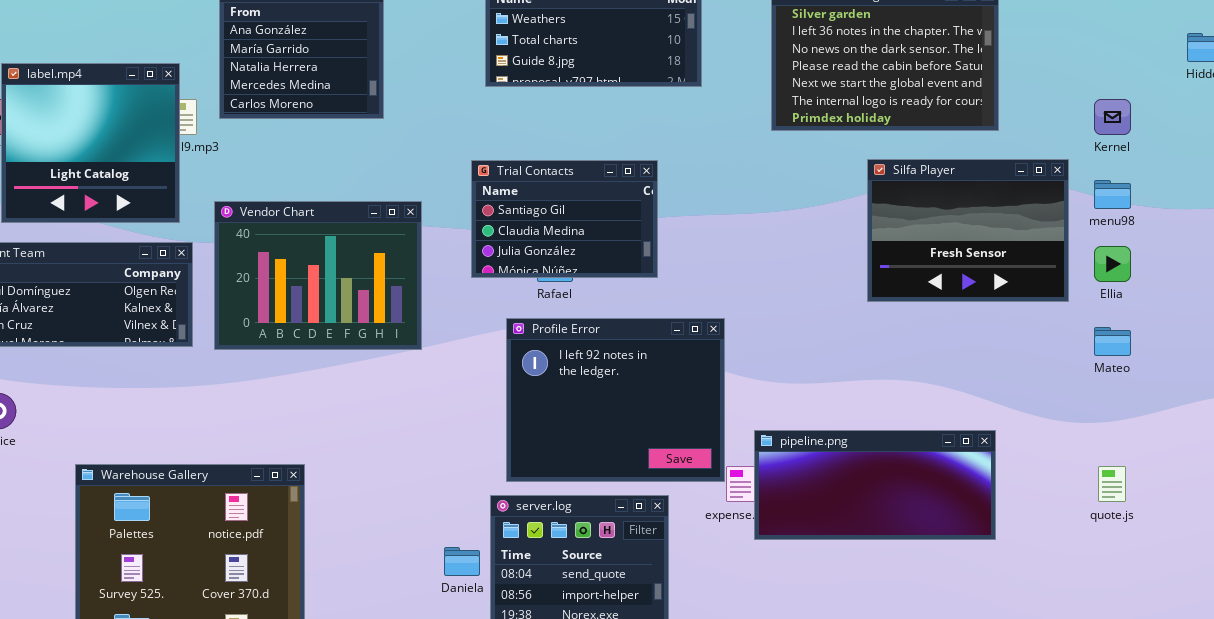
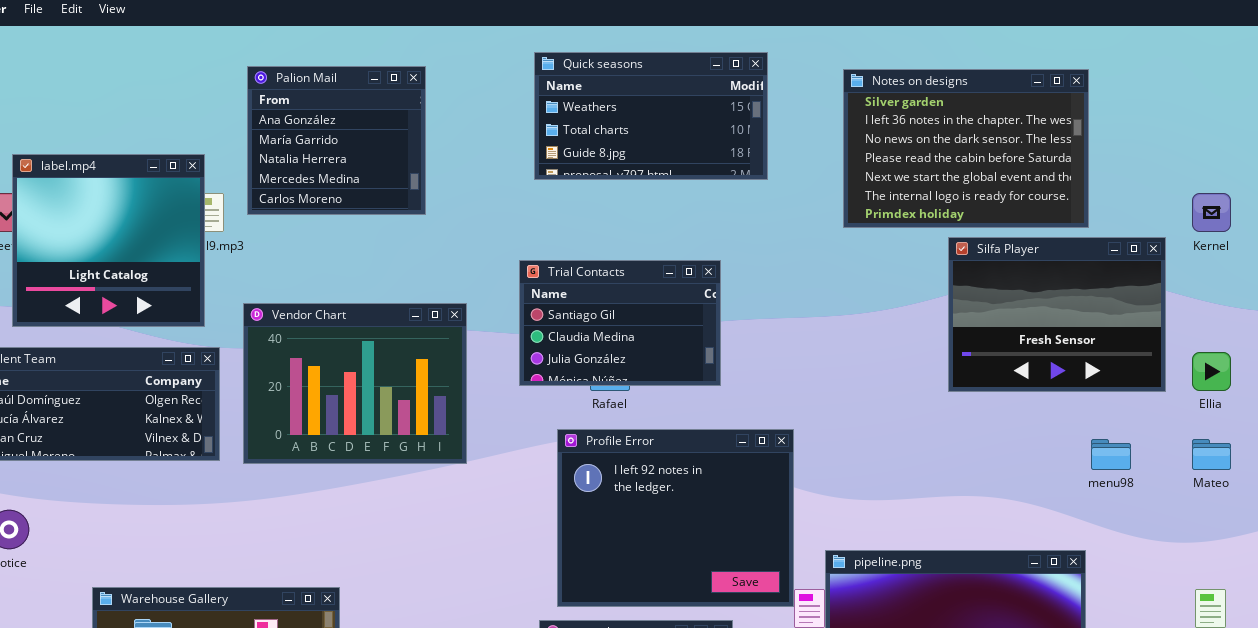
Silfa Player: [867,159,1069,302] -> [948,237,1166,392], moved
menu98: [1094,180,1131,209] -> [1091,439,1131,470], moved

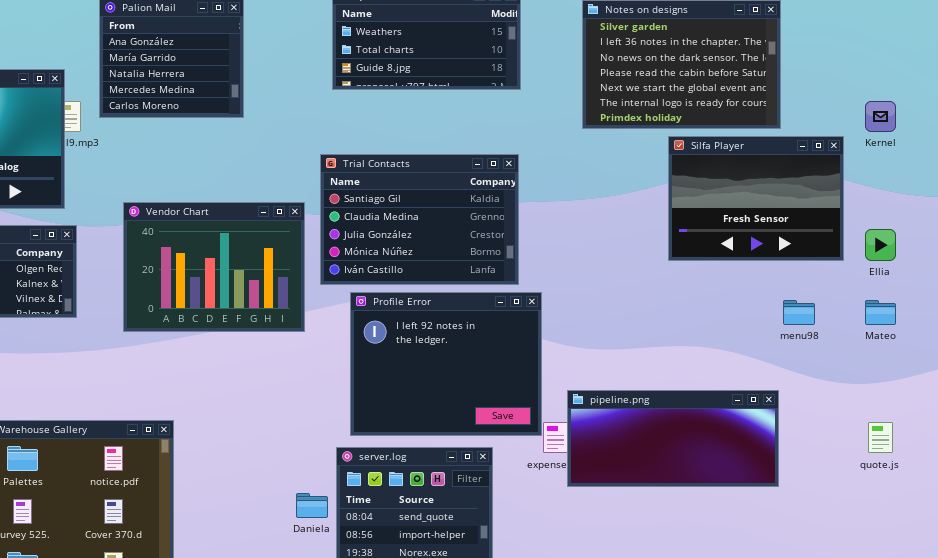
Trial Contacts: [519,260,721,386] -> [320,154,519,285], resized
Vendor Chart: [243,303,467,464] -> [123,202,305,332], moved

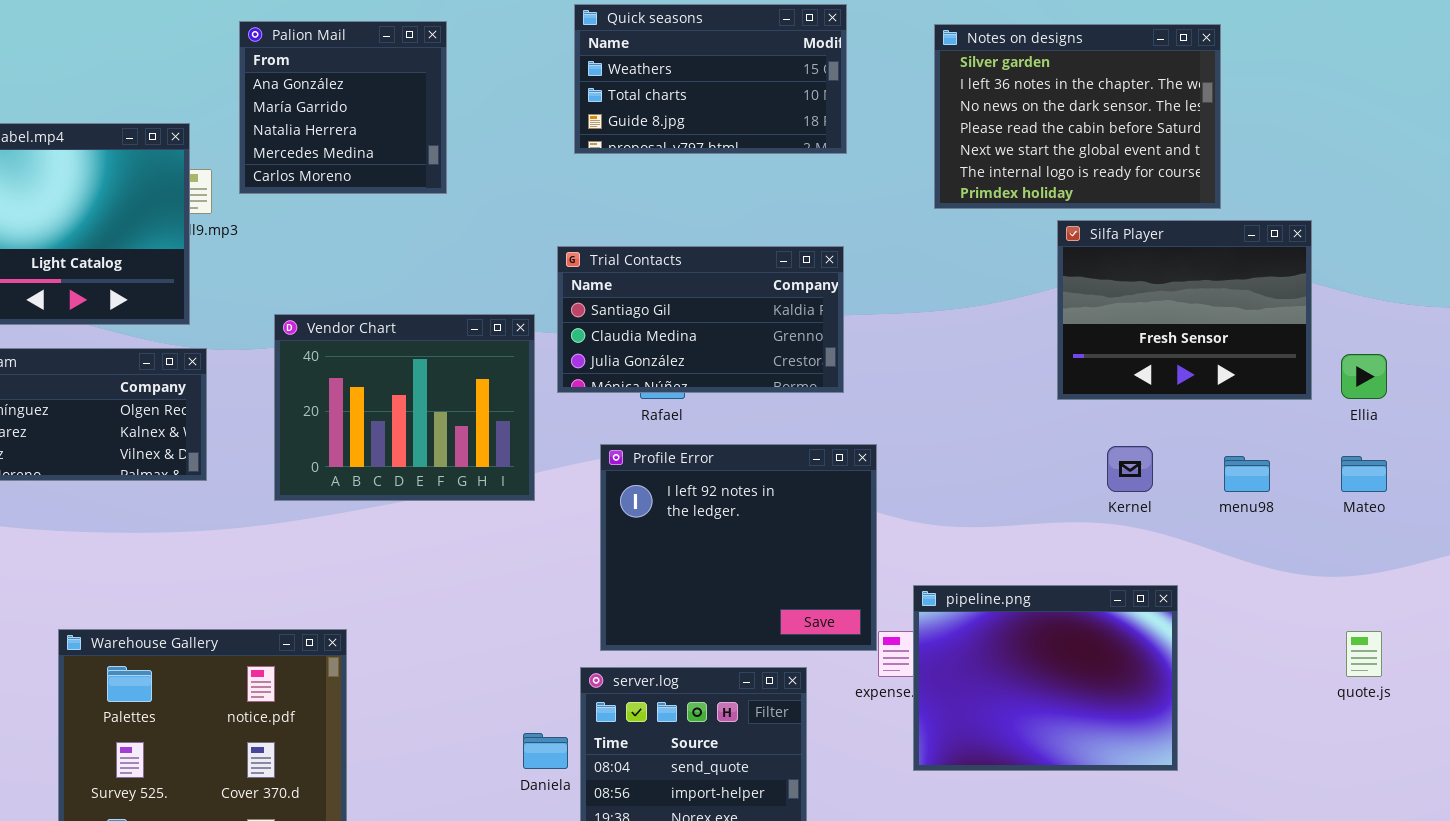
Kernel: [865,101,896,132] -> [1107,446,1153,492], moved
Trial Contacts: [320,154,519,285] -> [557,246,844,393], resized
pipeline.png: [567,390,779,487] -> [913,585,1178,771], resized

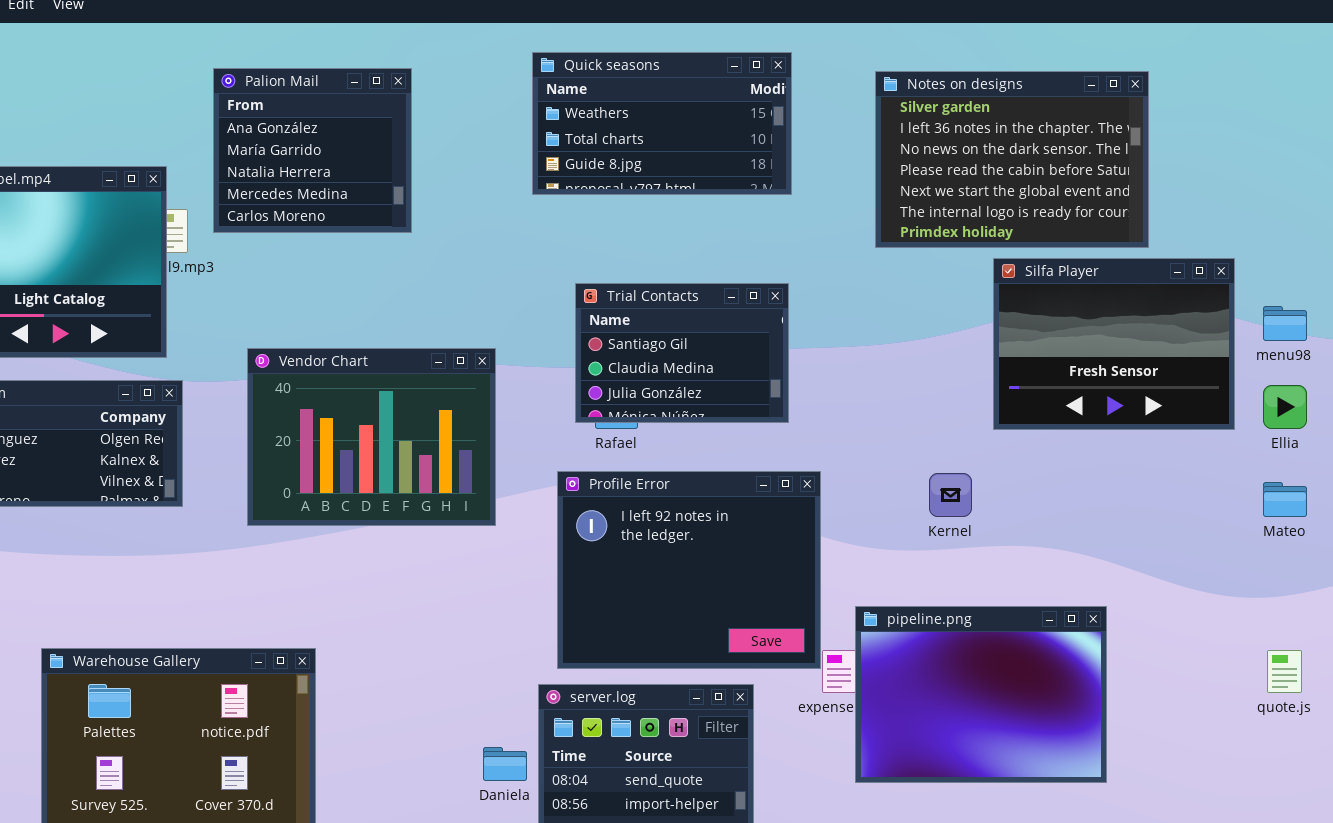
Trial Contacts: [557,246,844,393] -> [575,283,789,423], resized
Kernel: [1107,446,1153,492] -> [929,473,972,517], moved
menu98: [1224,456,1270,492] -> [1263,306,1307,341], moved

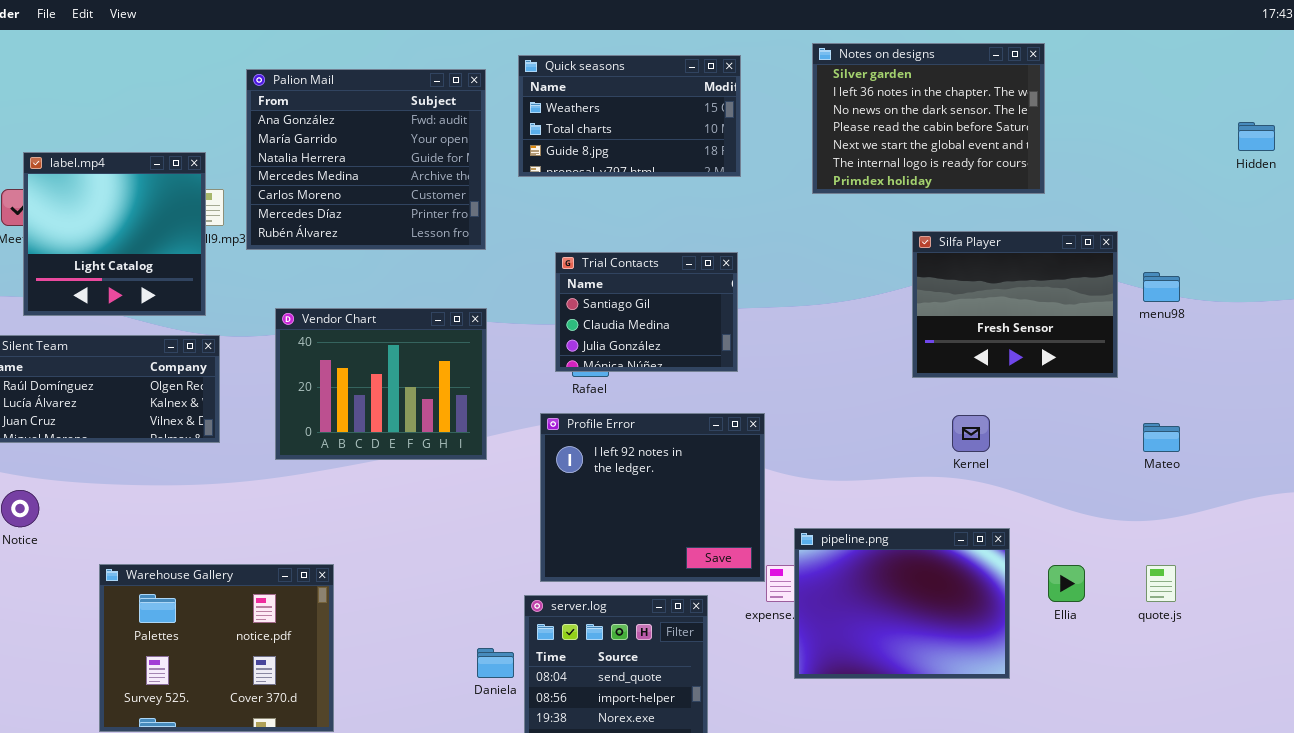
Palion Mail: [213,68,412,233] -> [246,69,486,250], resized
Notes on designs: [875,71,1149,248] -> [812,43,1045,194], moved
Ellia: [1263,385,1307,429] -> [1048,565,1085,602], moved
Kernel: [929,473,972,517] -> [952,415,990,452], moved

